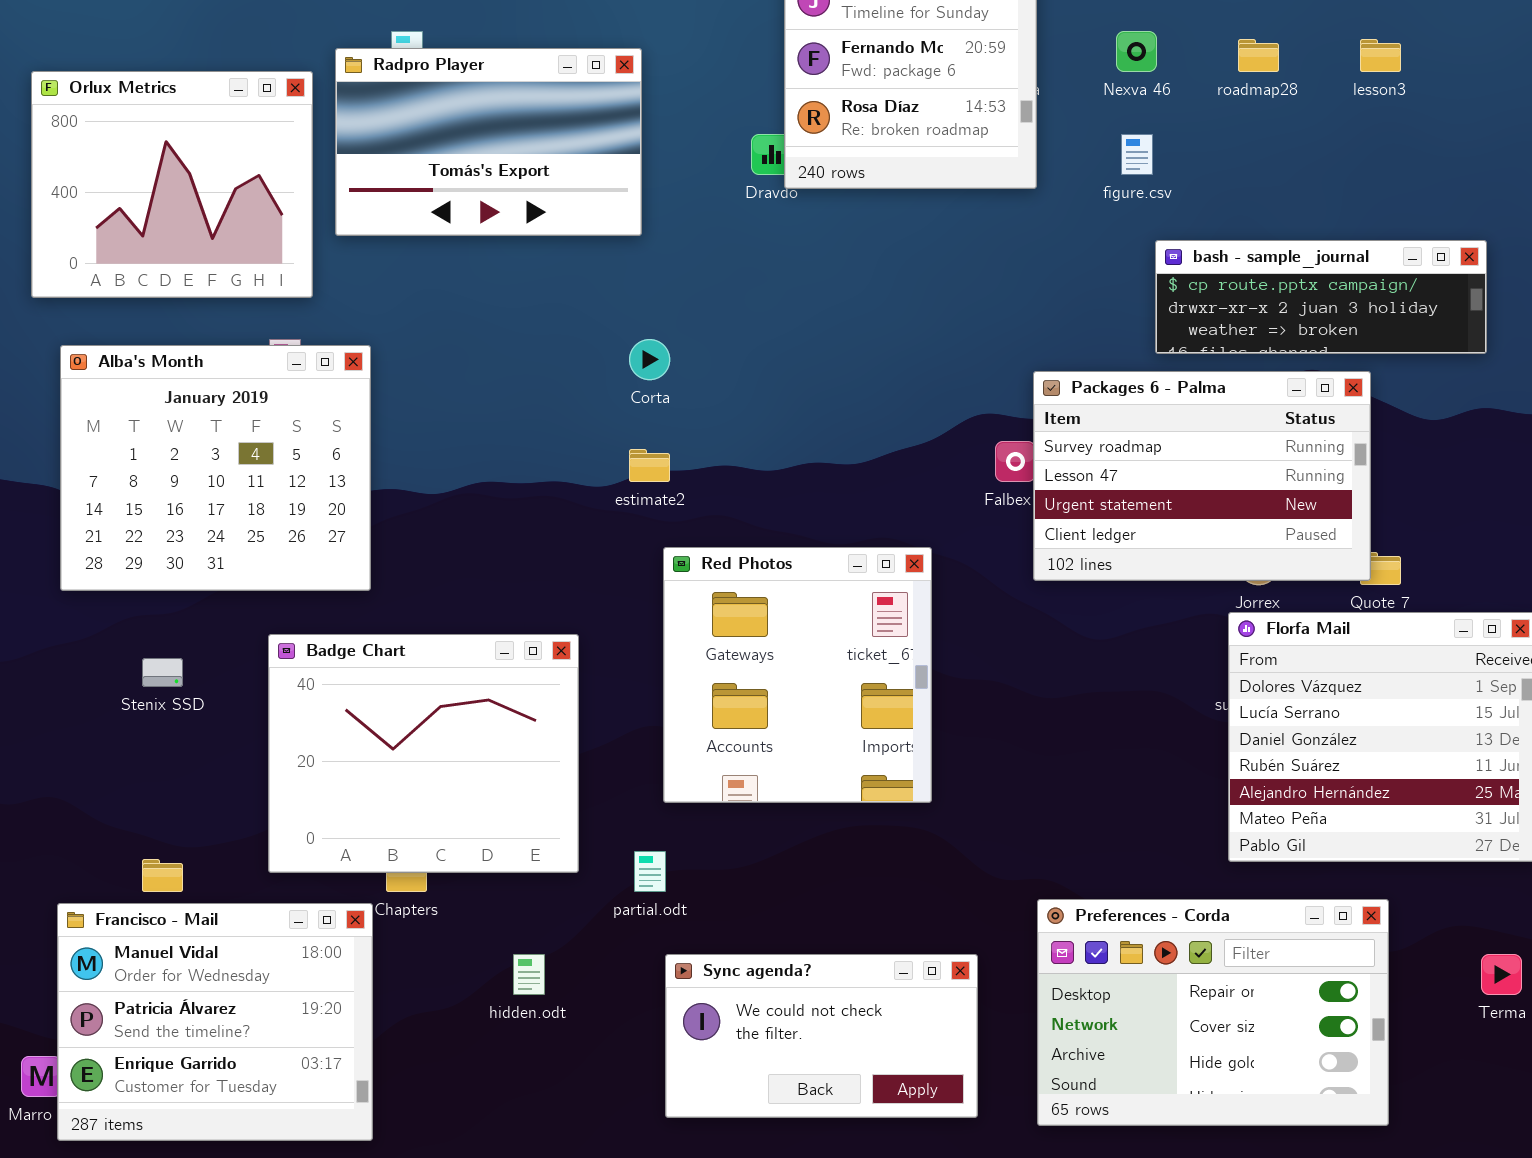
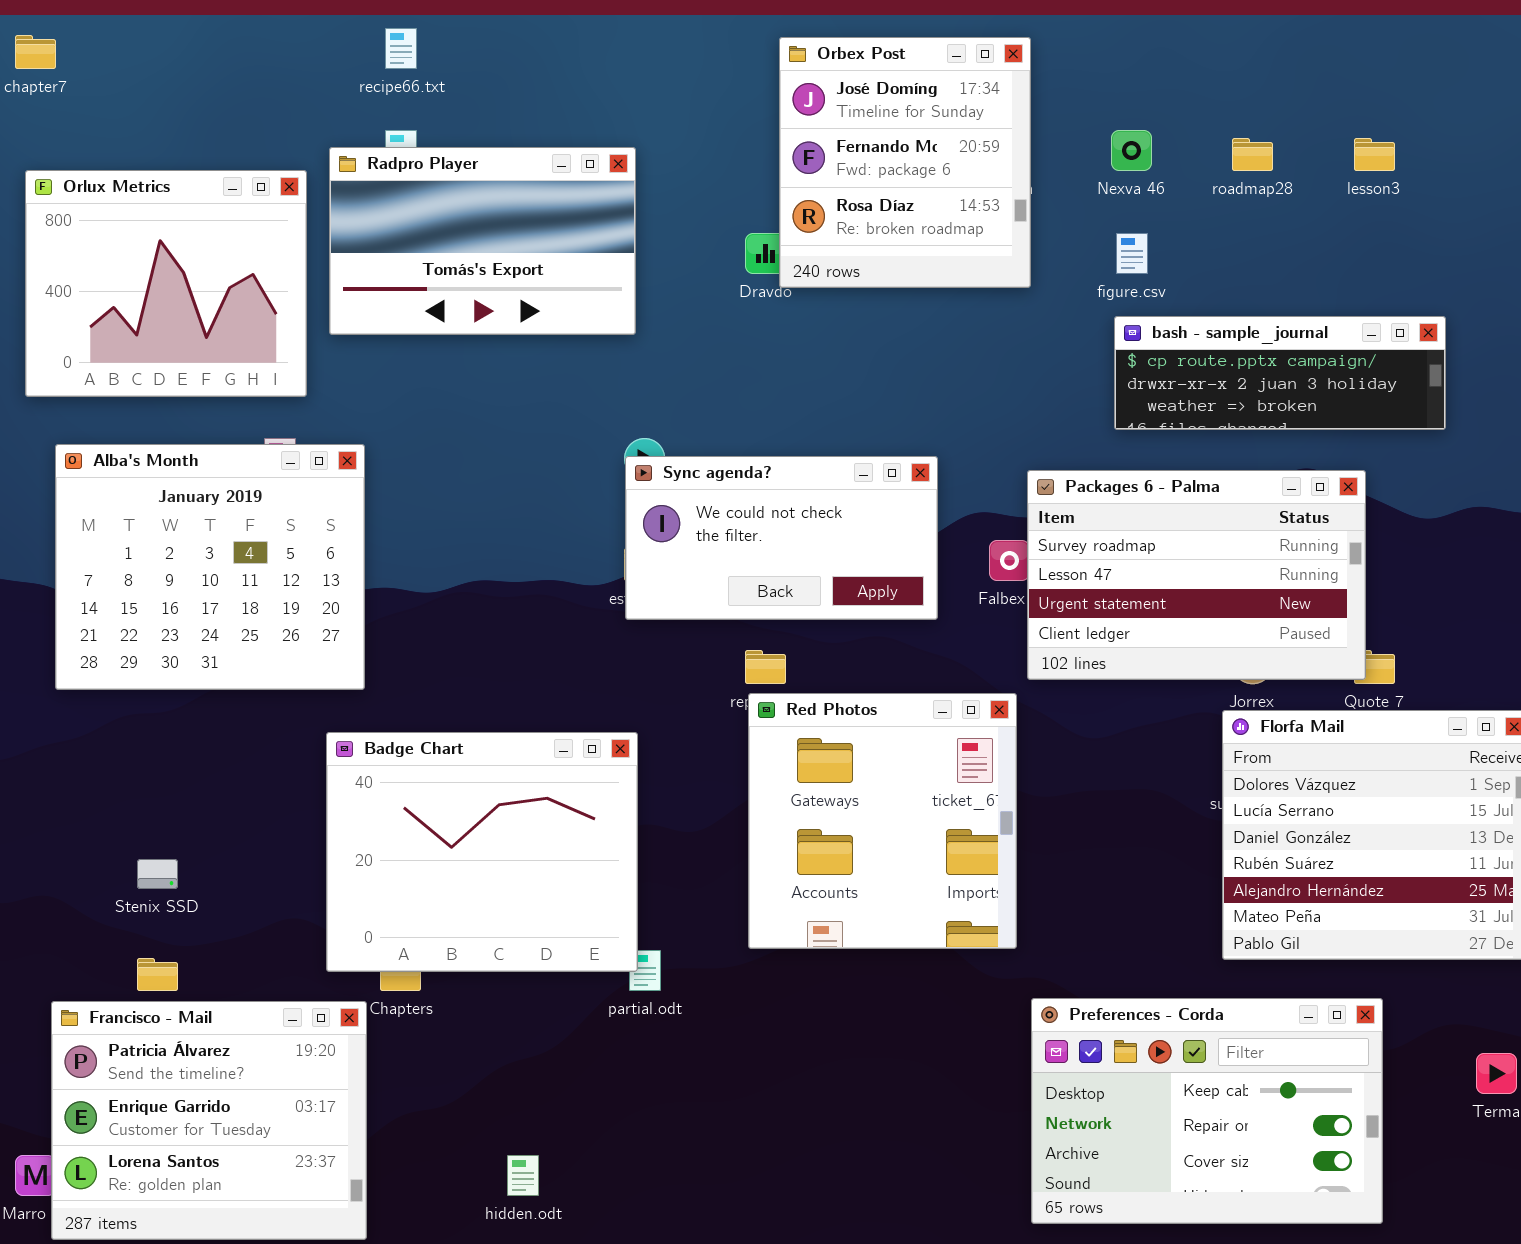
bash - sample_journal: [1155,240,1487,354] -> [1114,316,1446,430], moved
Red Photos: [663,547,932,803] -> [748,693,1017,949], moved
Badge Chart: [268,634,579,873] -> [326,732,638,972], moved
Stenix SSD: [142,658,183,687] -> [137,859,178,889], moved
Preferences - Corda: [1037,899,1389,1126] -> [1031,998,1383,1224], scrolled up 1 row
Francisco - Mail: [57,903,373,1141] -> [51,1001,367,1240], scrolled down 1 row
hidden.odt: [513,954,545,995] -> [507,1155,539,1196], moved
Sync agenda?: [665,954,978,1118] -> [625,456,938,620], moved

